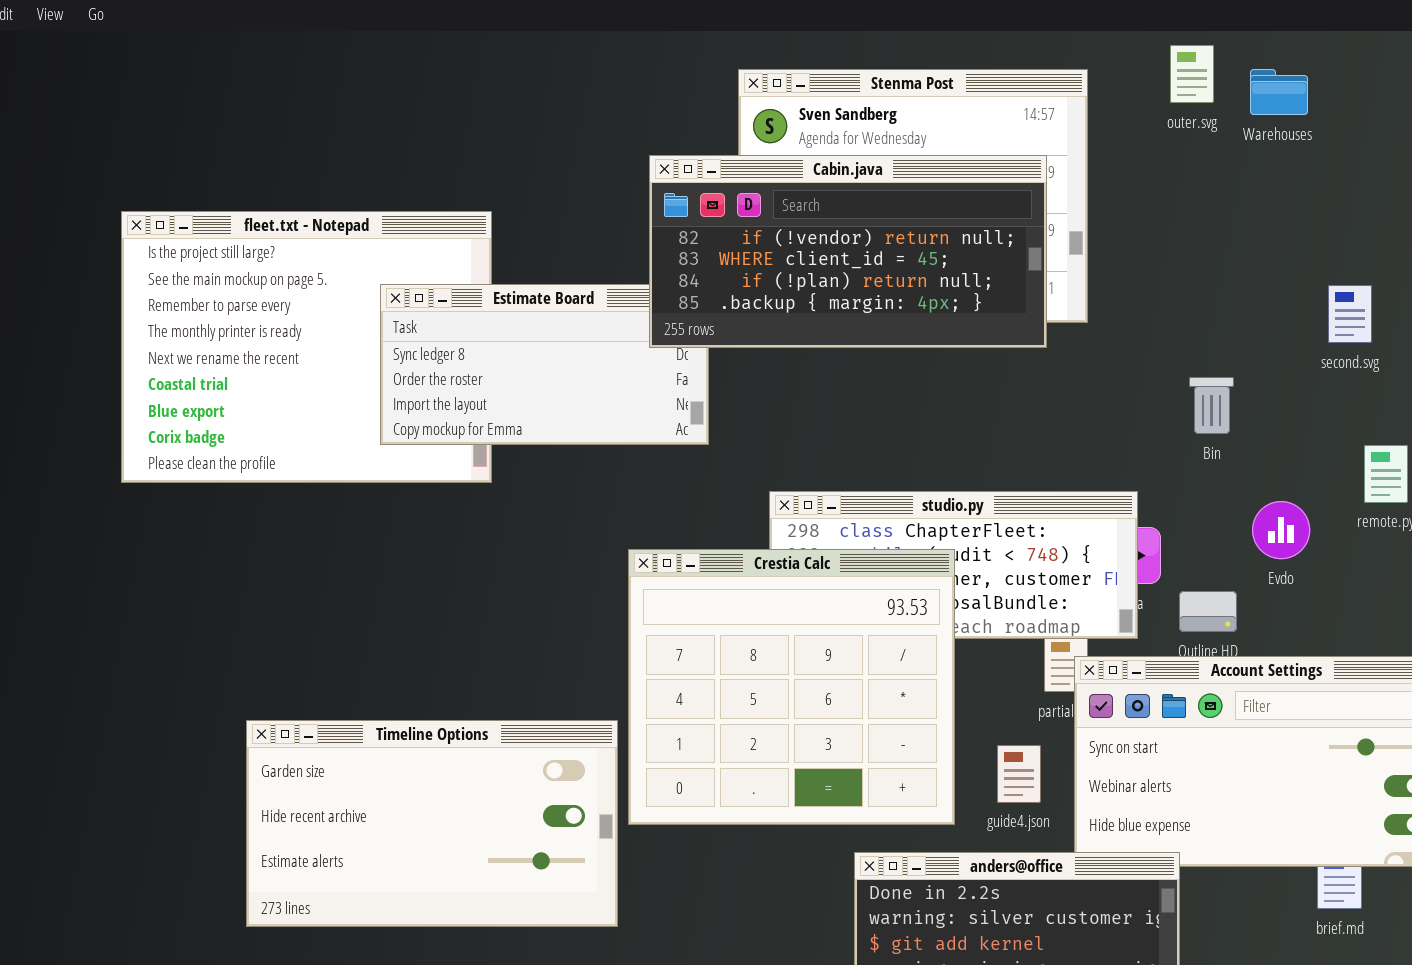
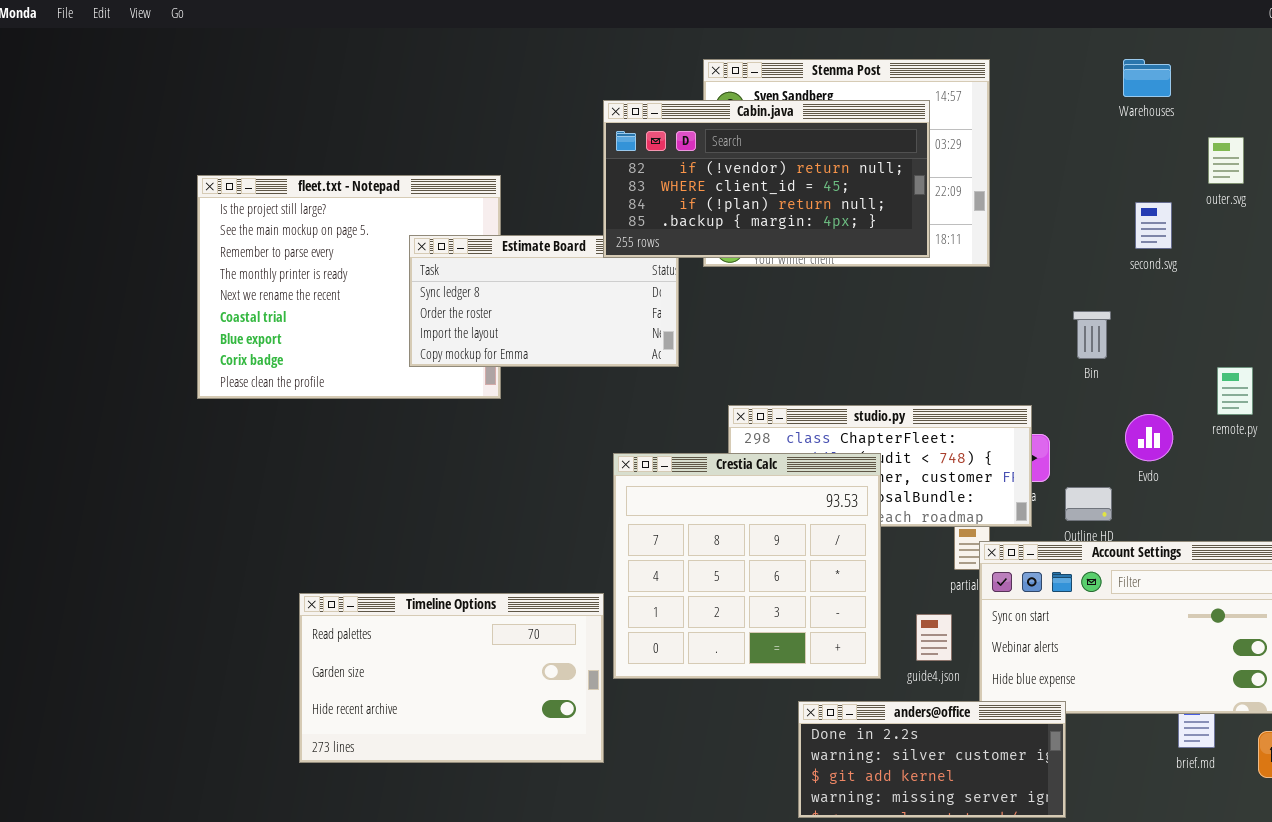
outer.svg: [1170,45,1214,103] -> [1208,137,1244,184], moved
Cabin.java: [649,155,1047,348] -> [603,100,930,258], moved
second.svg: [1328,285,1372,343] -> [1135,202,1172,249], moved
Timeline Options: [246,720,618,927] -> [299,593,604,763], scrolled up 1 row

